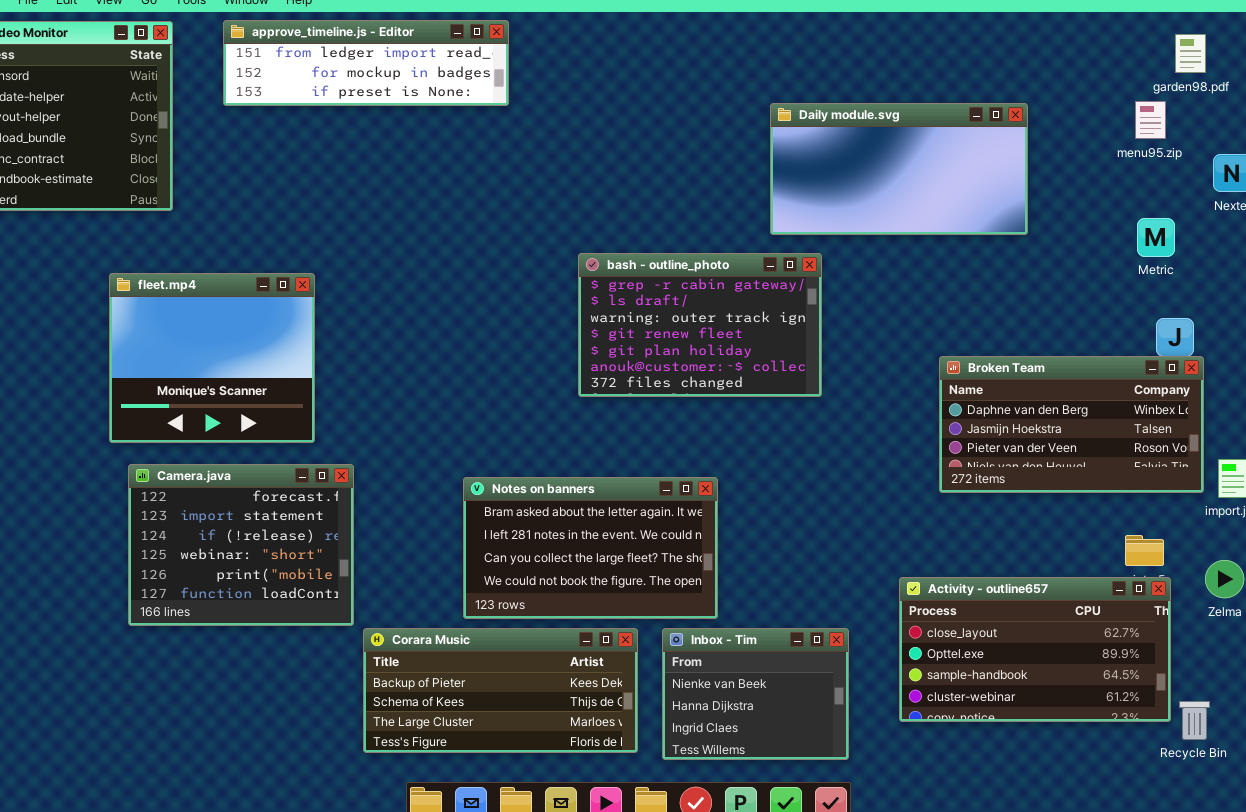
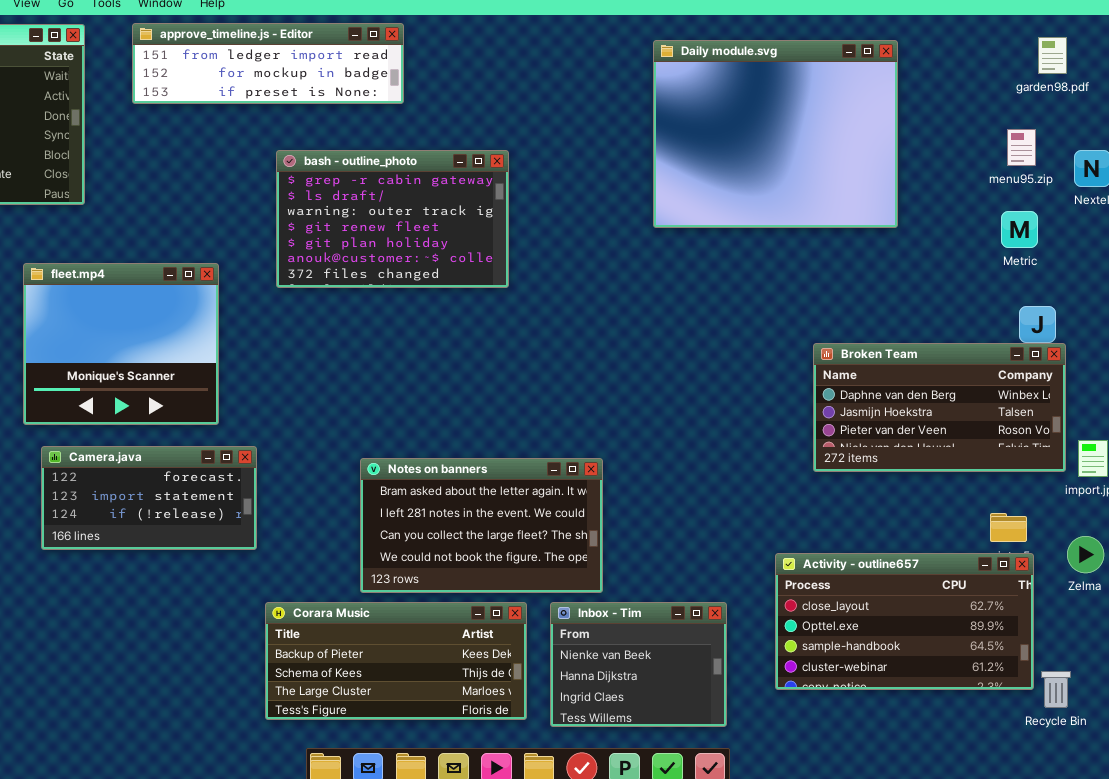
menu95.zip: [1135,101,1166,139] -> [1007,129,1036,166], moved
Daily module.svg: [770,103,1028,235] -> [653,40,898,228], resized
bash - outline_photo: [578,253,822,397] -> [276,150,509,288], moved
Camera.java: [128,464,354,626] -> [41,446,257,550], resized

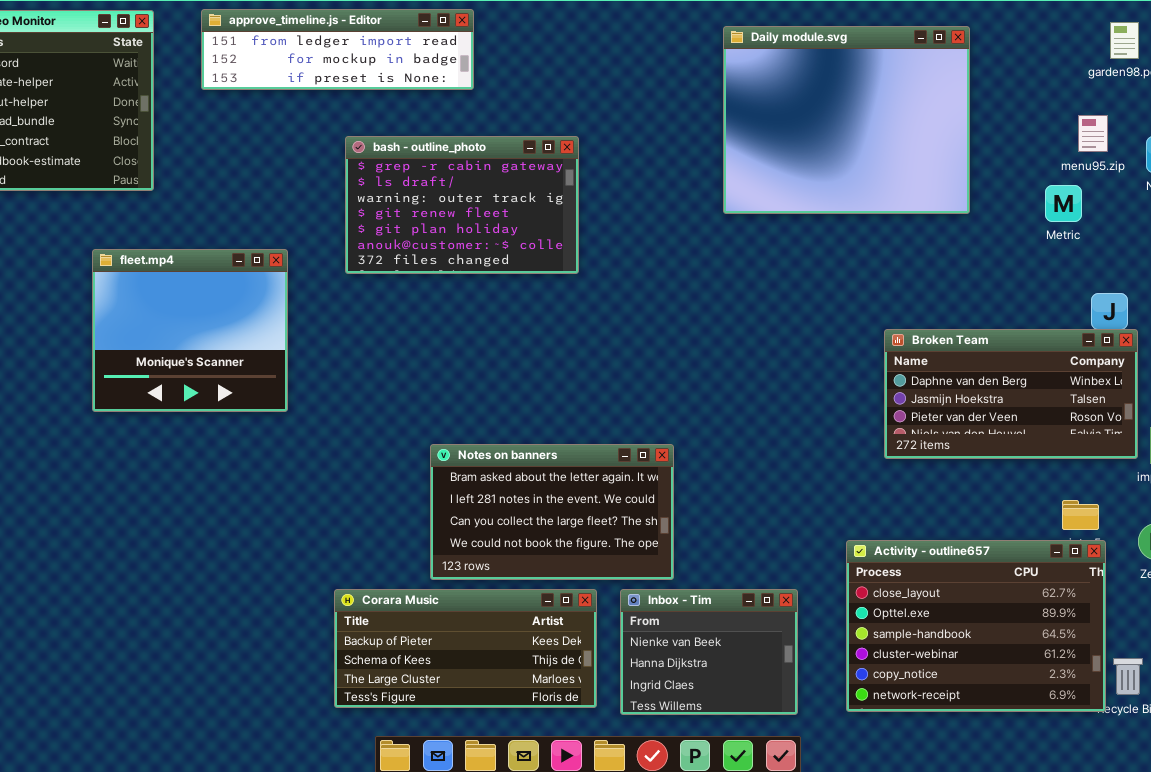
Metric: [1001,211,1038,248] -> [1045,185,1082,222], moved
Camera.java: [41,446,257,550] -> none, closed
Activity - outline657: [775,553,1034,690] -> [846,540,1106,712], resized

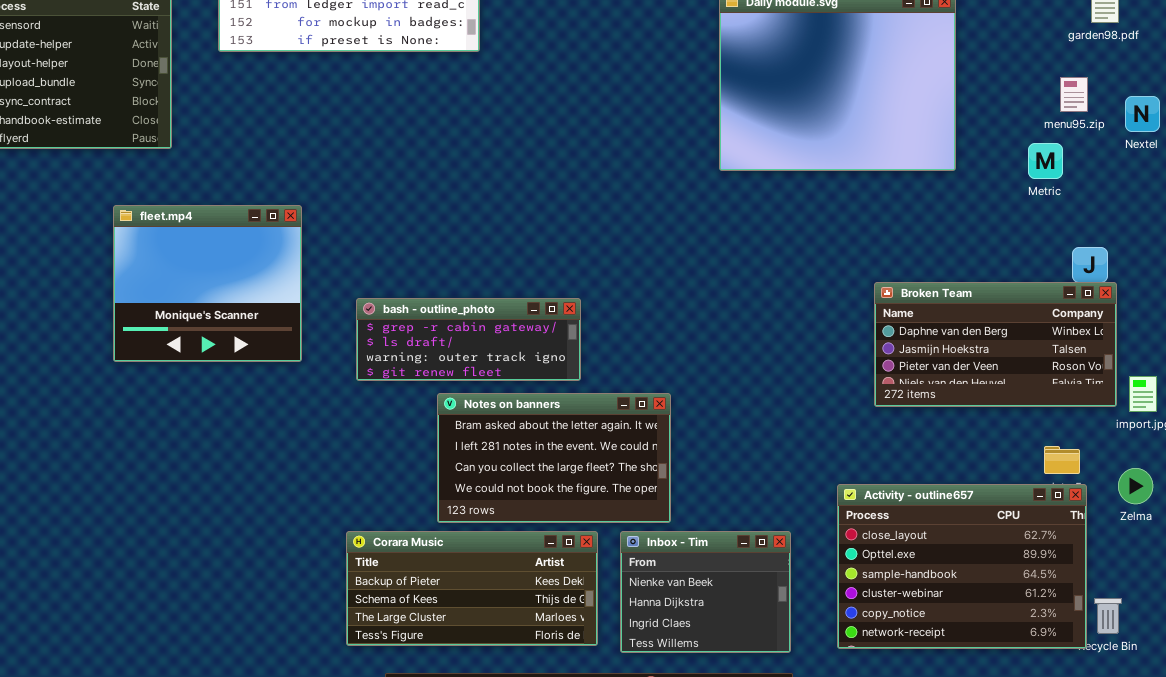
bash - outline_photo: [345,136,579,274] -> [356,298,581,381], moved, resized

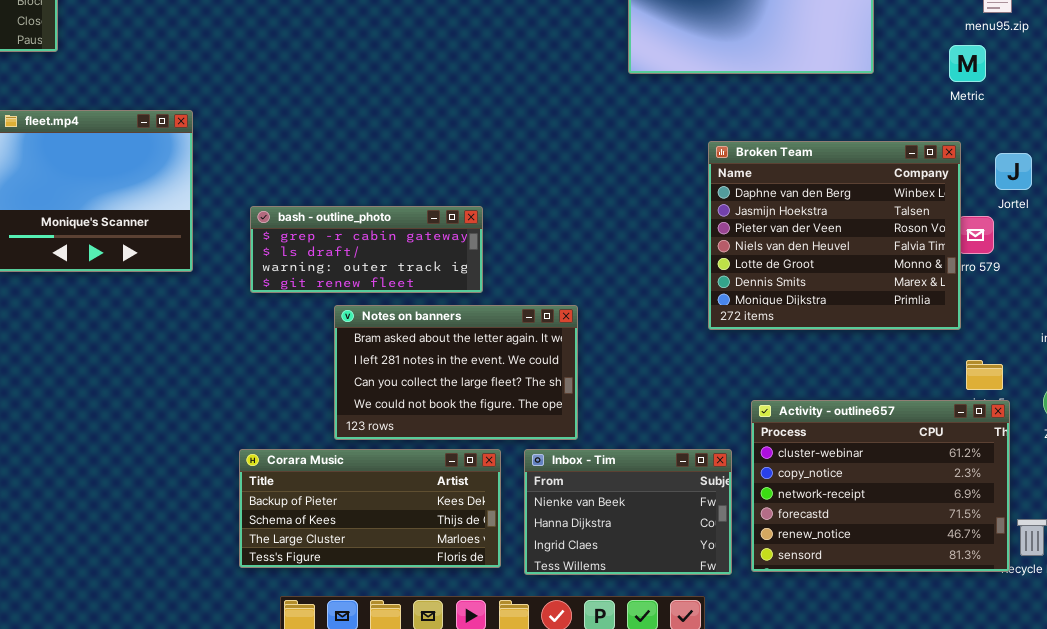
Broken Team: [874,282,1117,407] -> [708,141,961,330], moved, resized
Activity - outline657: [837,484,1087,649] -> [751,400,1010,572], scrolled down 3 rows
Inbox - Tim: [620,531,791,653] -> [524,449,732,575], resized

